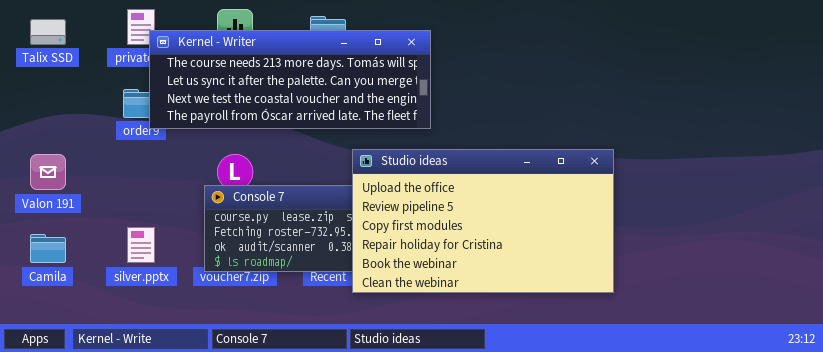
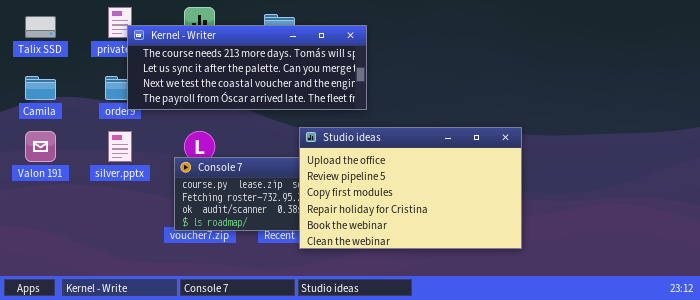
silver.pptx: [127,227,155,263] -> [108,131,132,162], moved
Camila: [30,234,66,263] -> [25,76,56,100], moved

